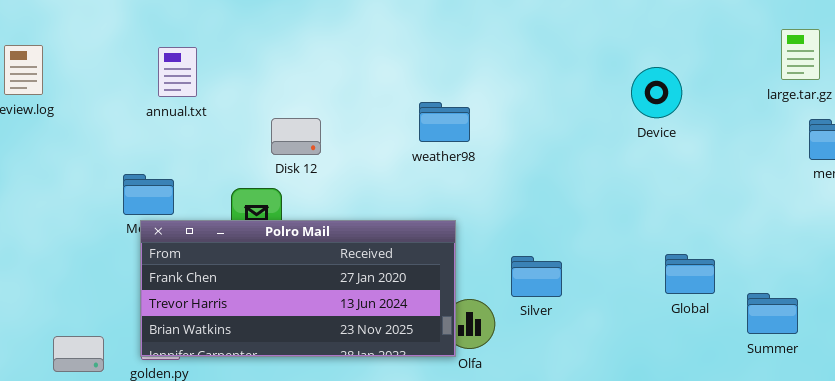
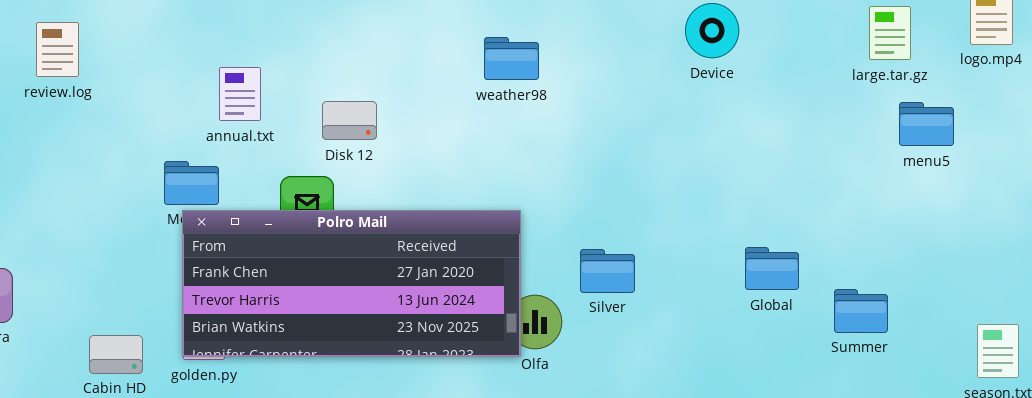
annual.txt: [158,47,197,97] -> [219,67,261,121], moved
Device: [631,67,682,118] -> [685,3,739,58], moved
weather98: [419,102,470,142] -> [484,37,539,80], moved

